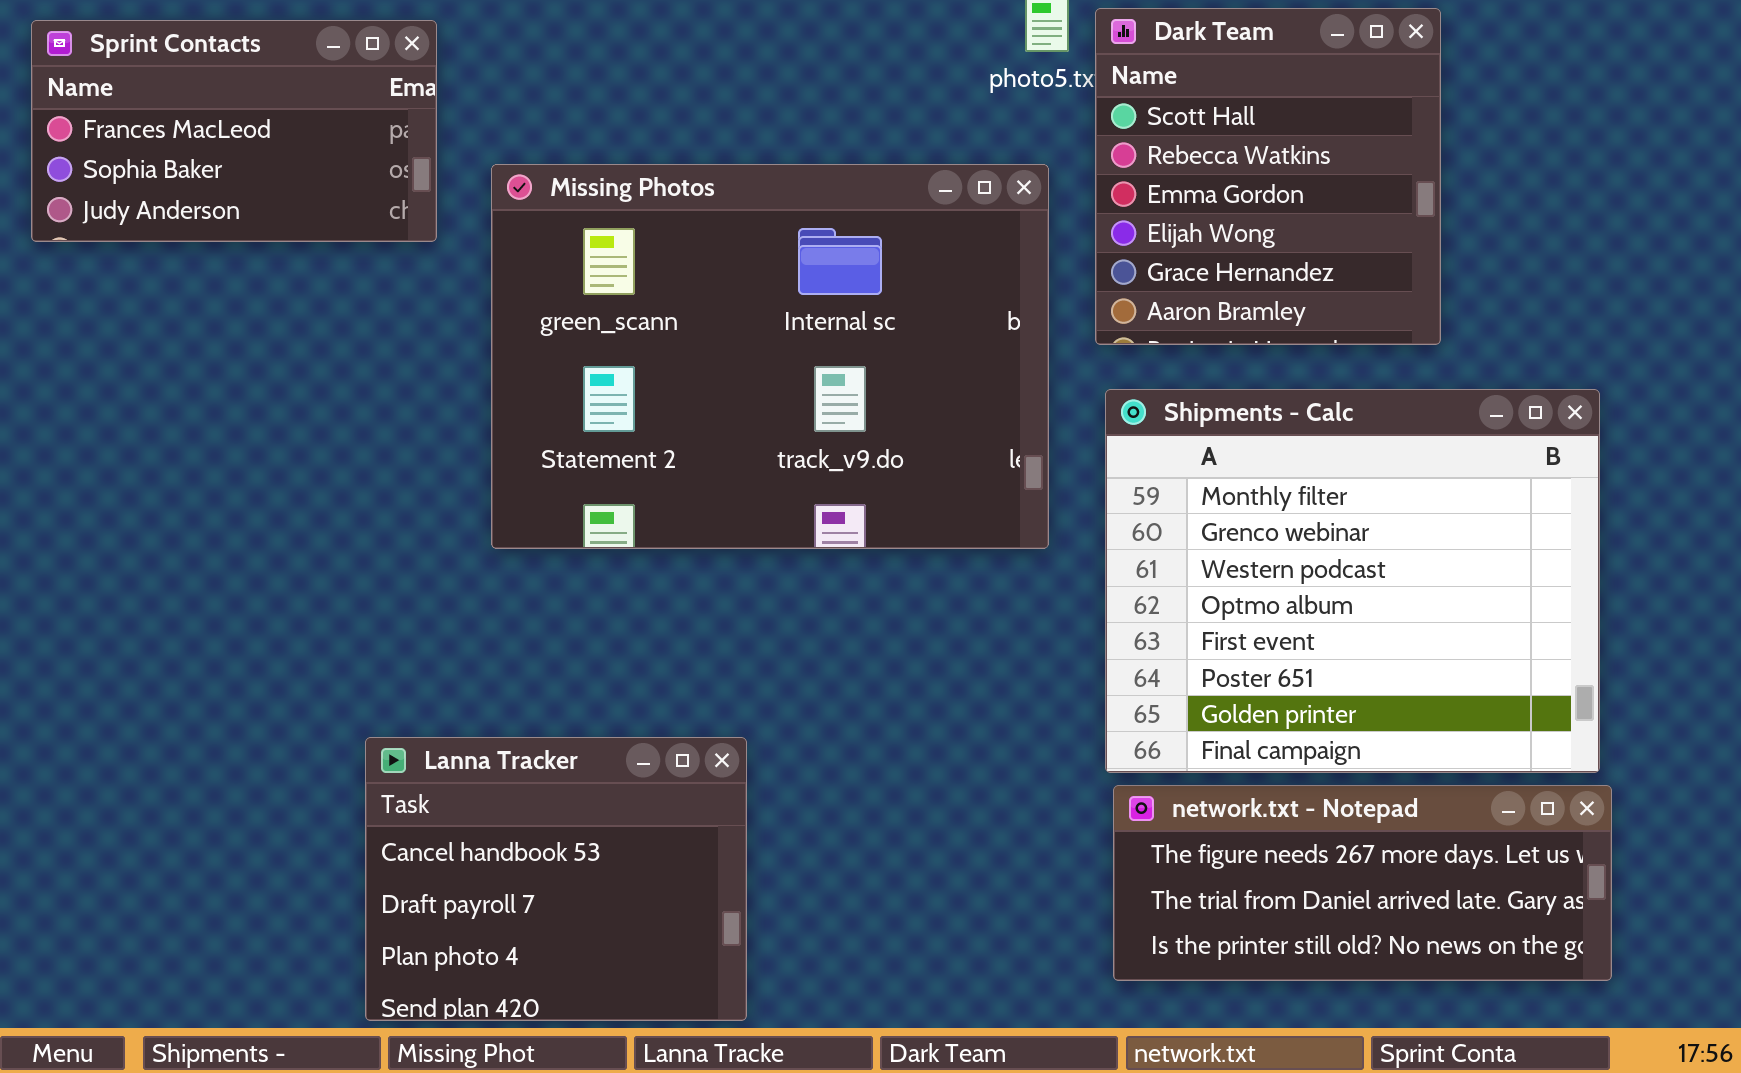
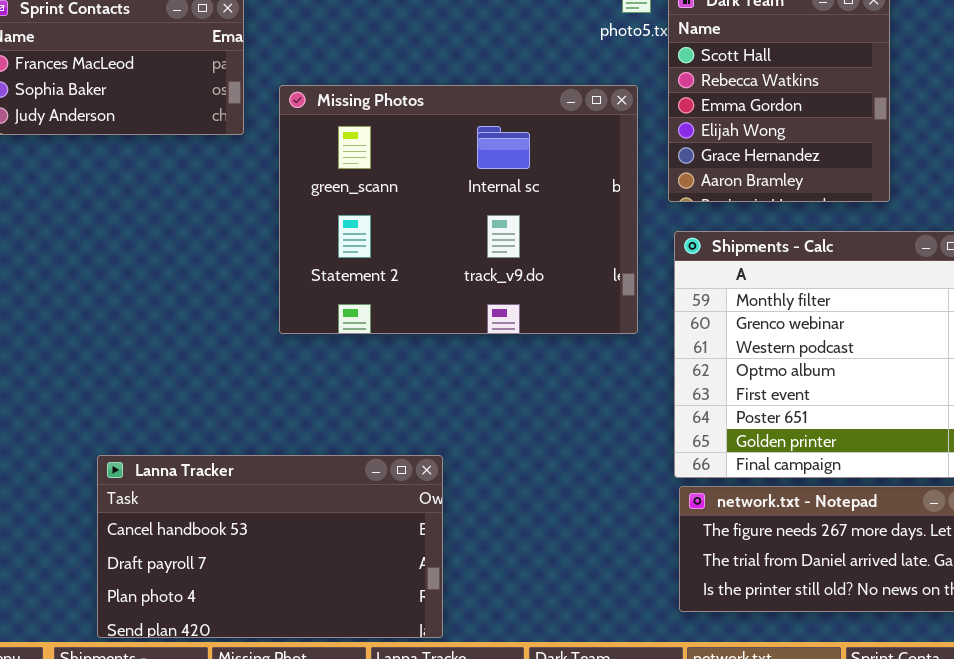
Lanna Tracker: [365,737,747,1021] -> [97,455,443,638], resized

